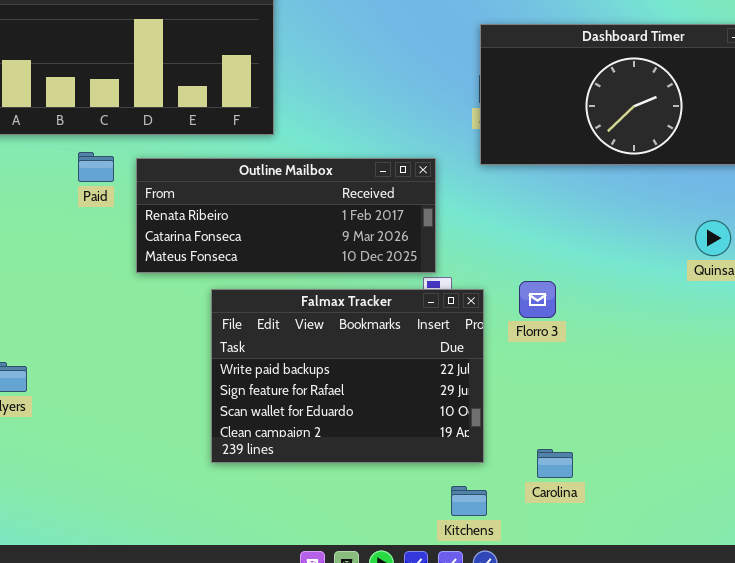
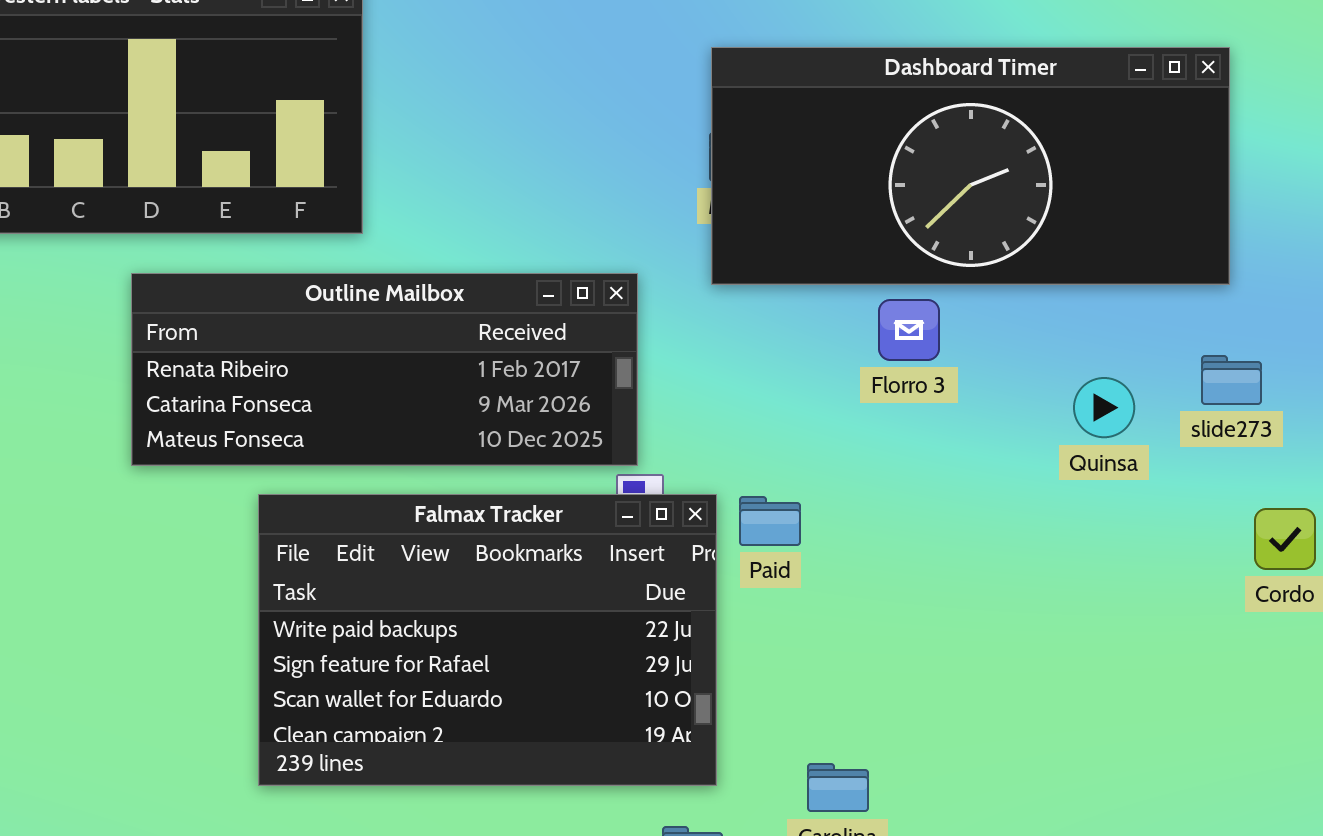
Paid: [78,152,114,182] -> [739,496,801,546], moved
Florro 3: [519,281,556,318] -> [878,299,940,361], moved

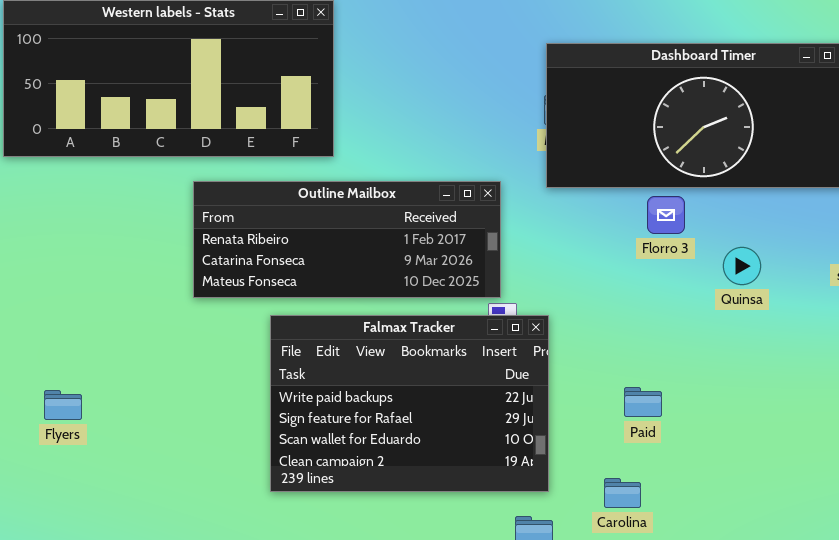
Quinsa: [1073,377,1135,438] -> [723,247,761,285], moved
Paid: [739,496,801,546] -> [624,387,662,417], moved

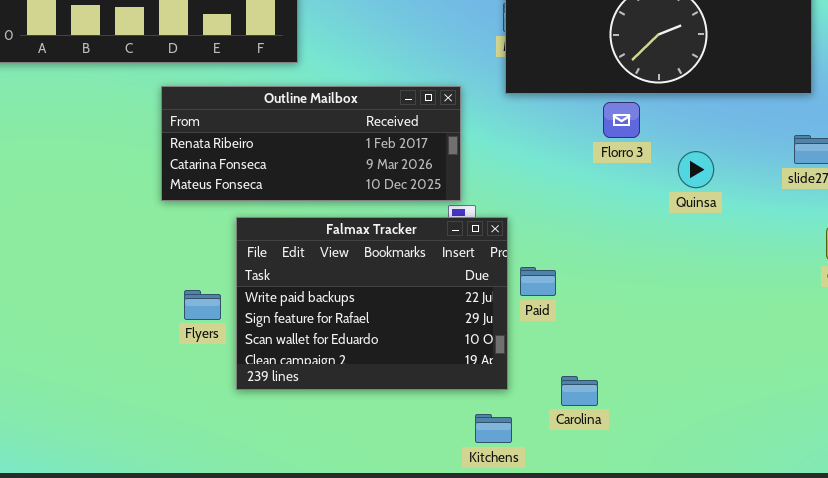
Paid: [624,387,662,417] -> [520,267,556,296], moved
Flyers: [44,390,82,420] -> [184,290,221,320], moved

